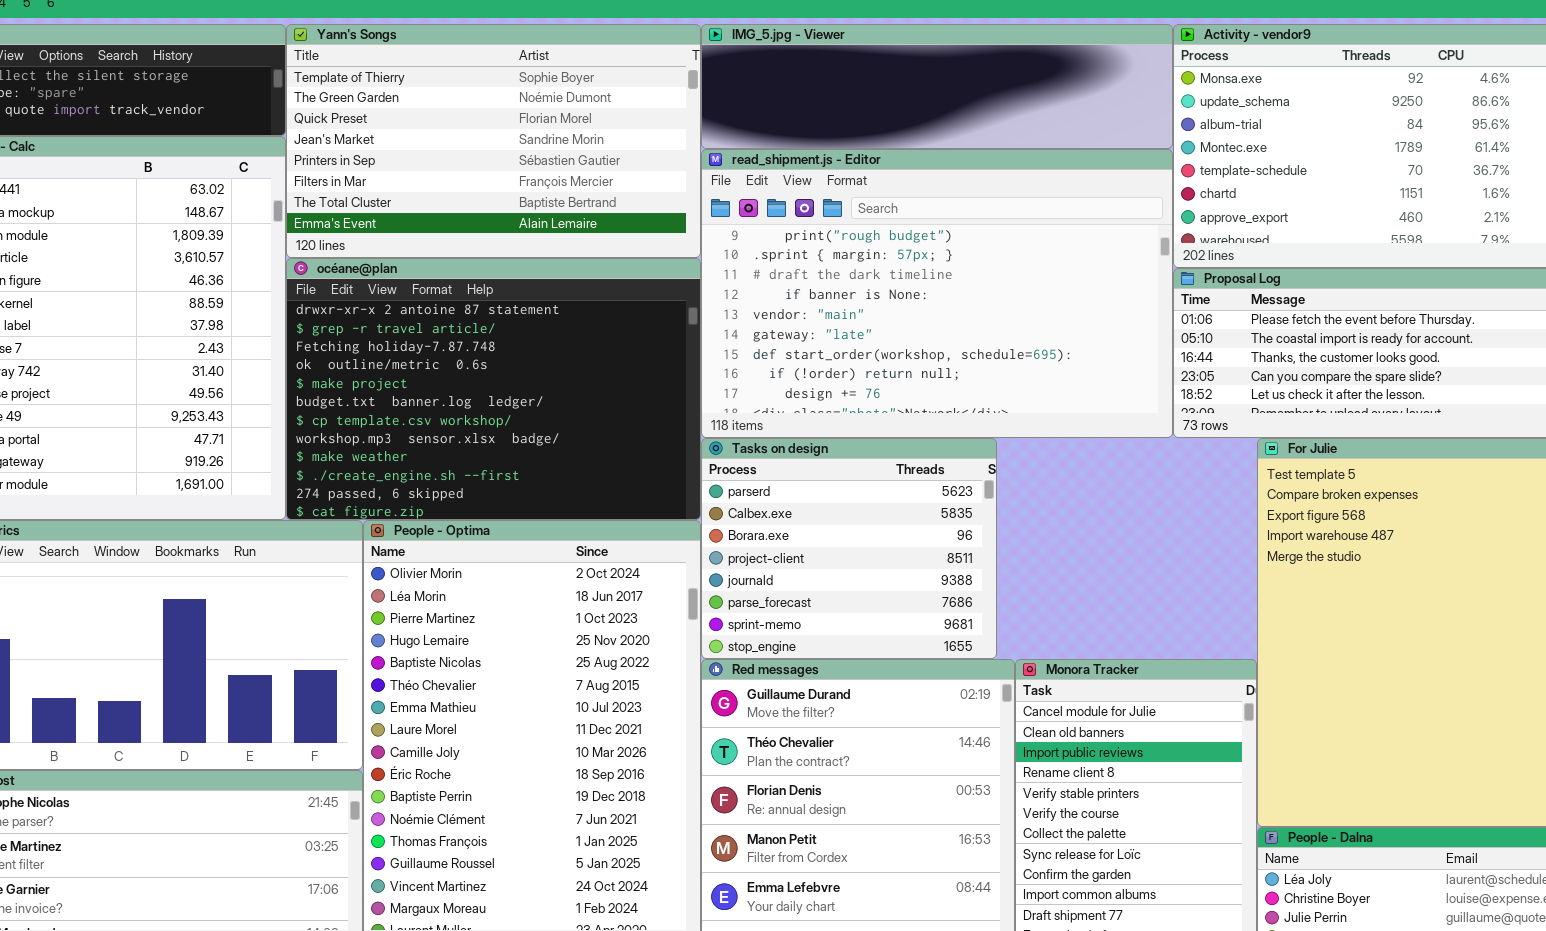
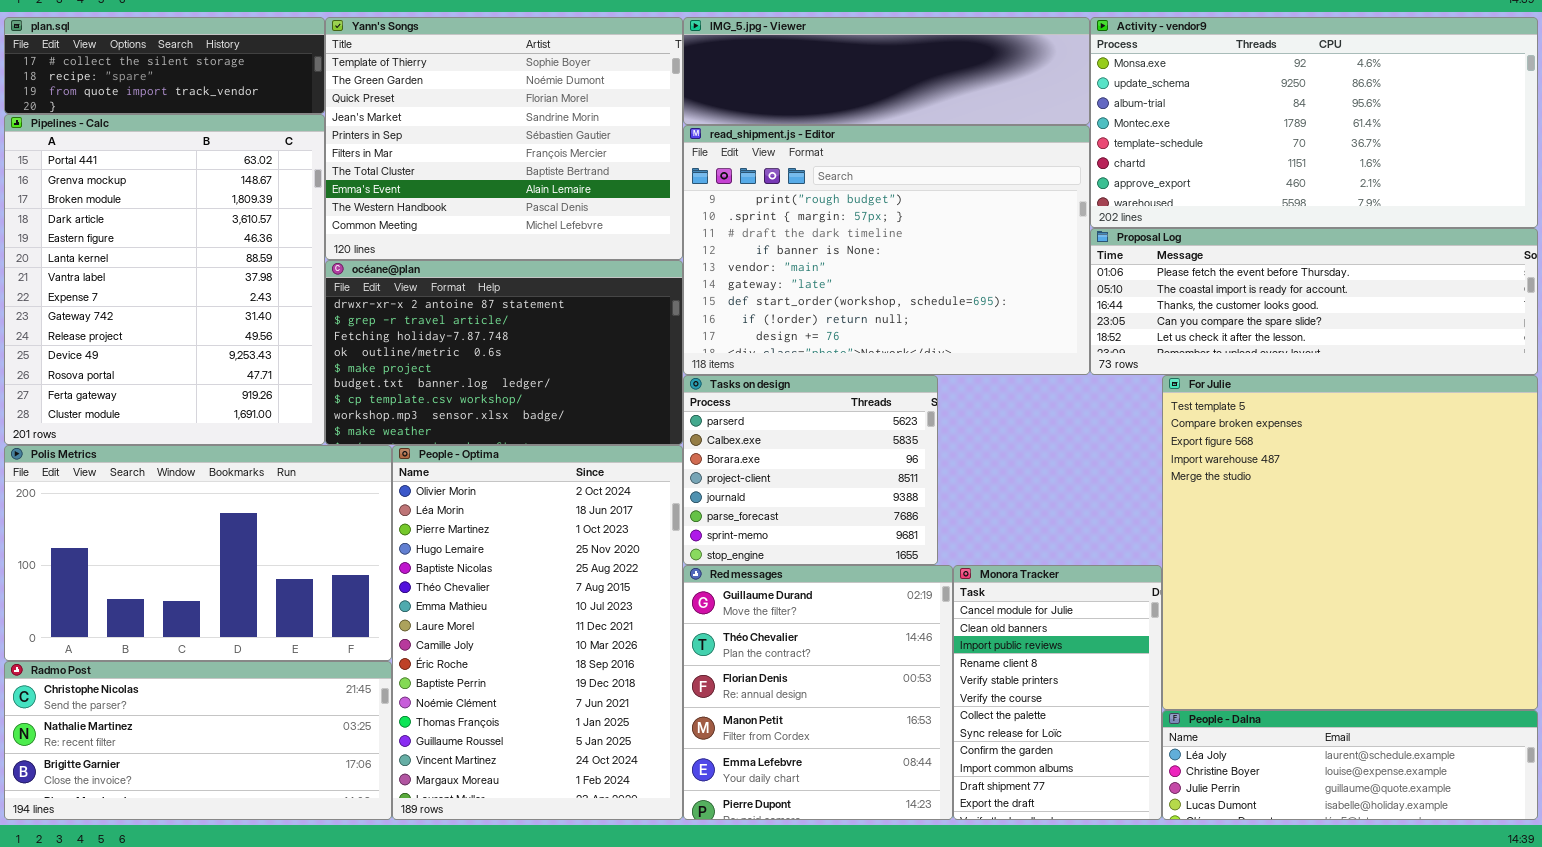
Yann's Songs: [286,24,701,258] -> [325,17,683,260], resized
océane@plan: [286,258,701,520] -> [325,260,683,445], resized

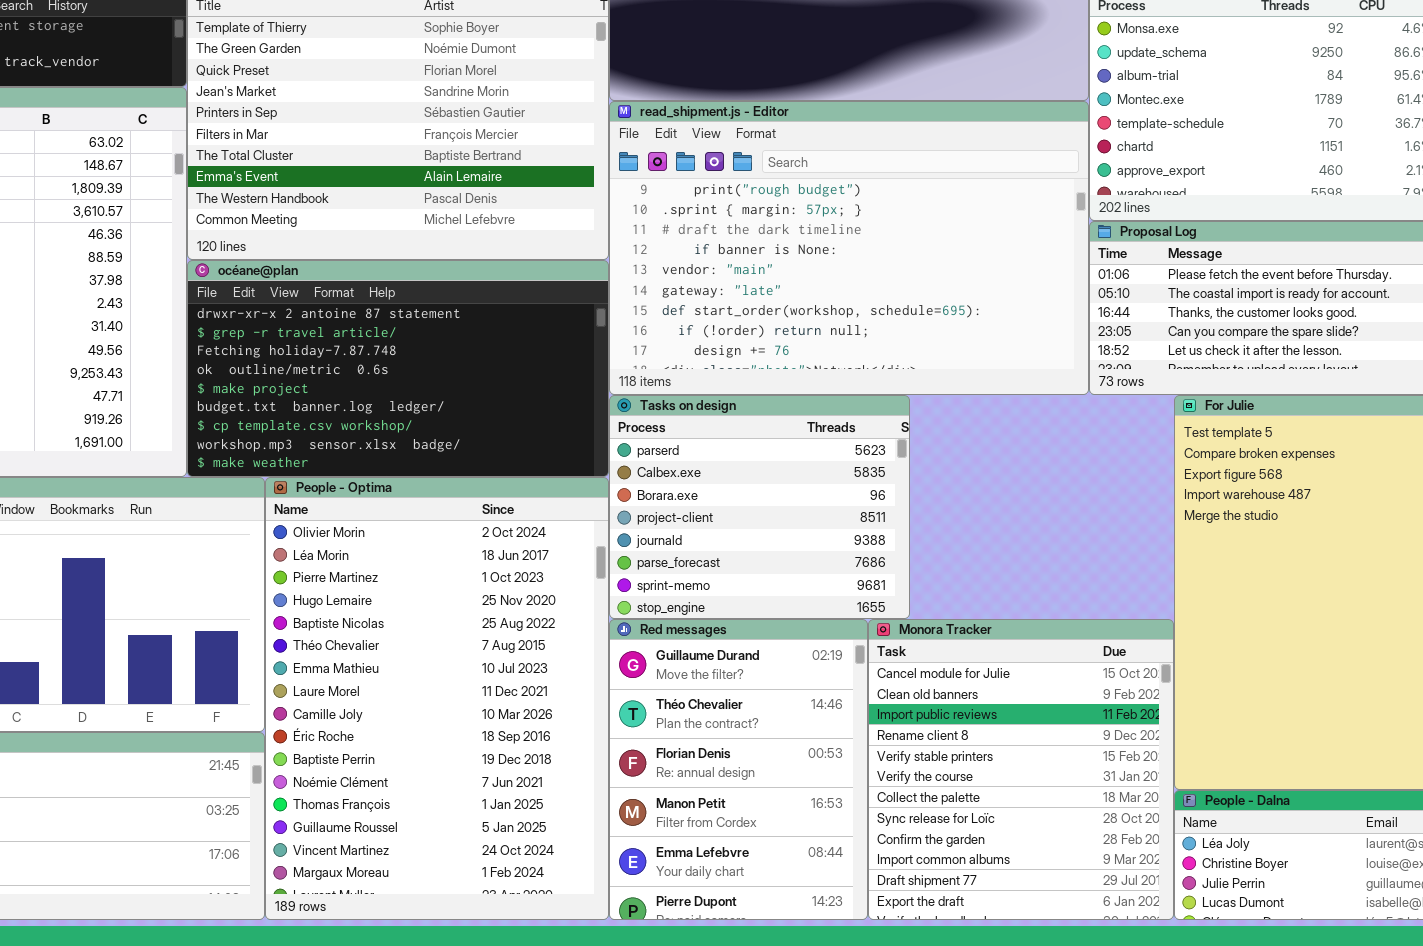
Red messages: [683,565,953,820] -> [609,619,868,920], resized
Monora Tracker: [953,565,1162,820] -> [868,619,1174,920], resized

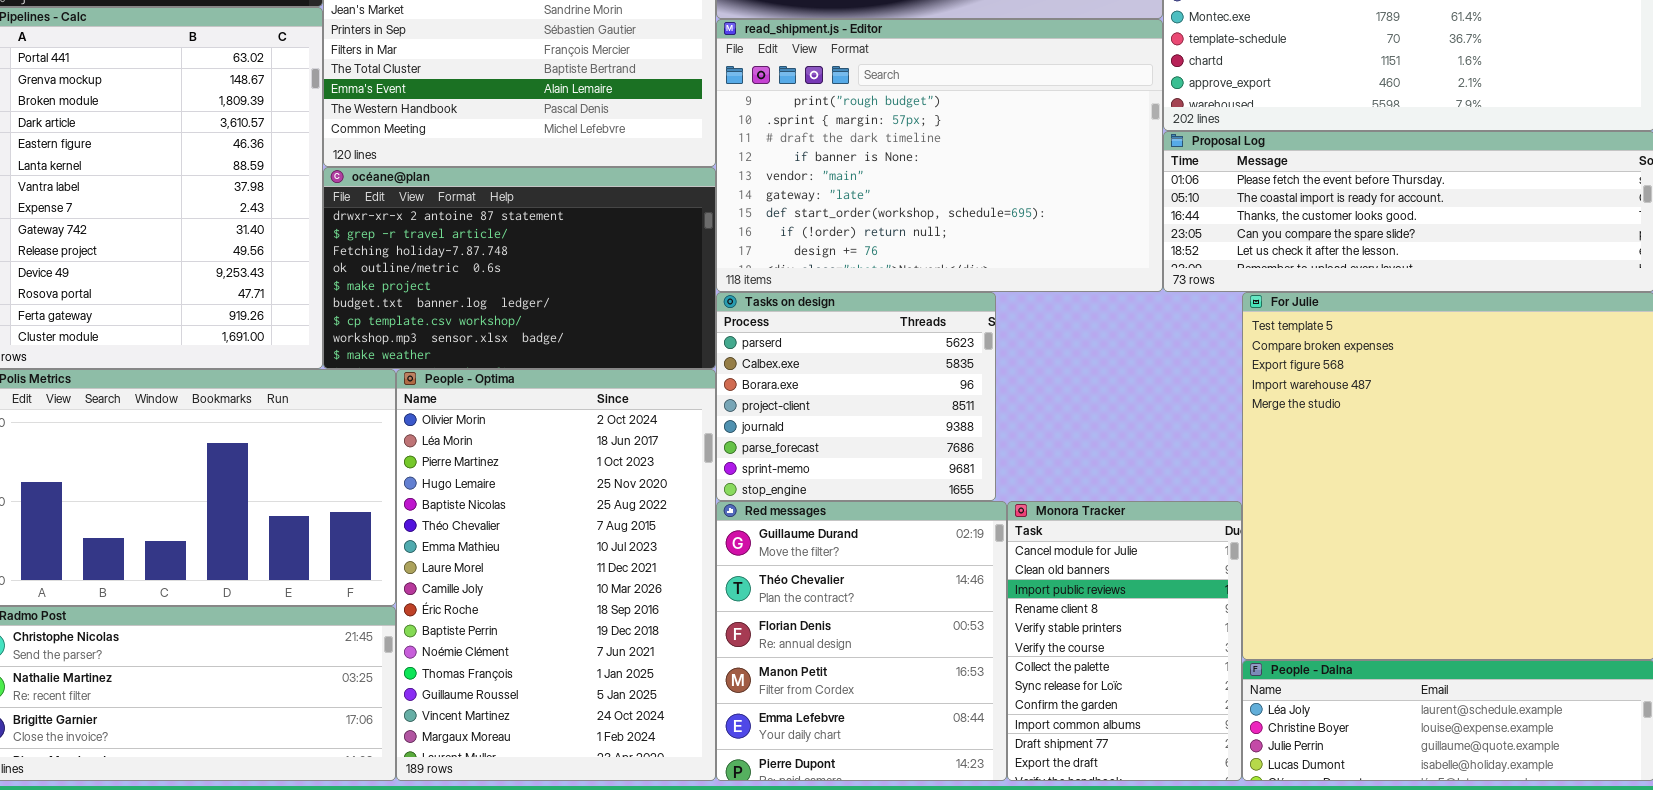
Red messages: [609,619,868,920] -> [716,501,1007,781], resized
Monora Tracker: [868,619,1174,920] -> [1007,501,1242,781], resized

